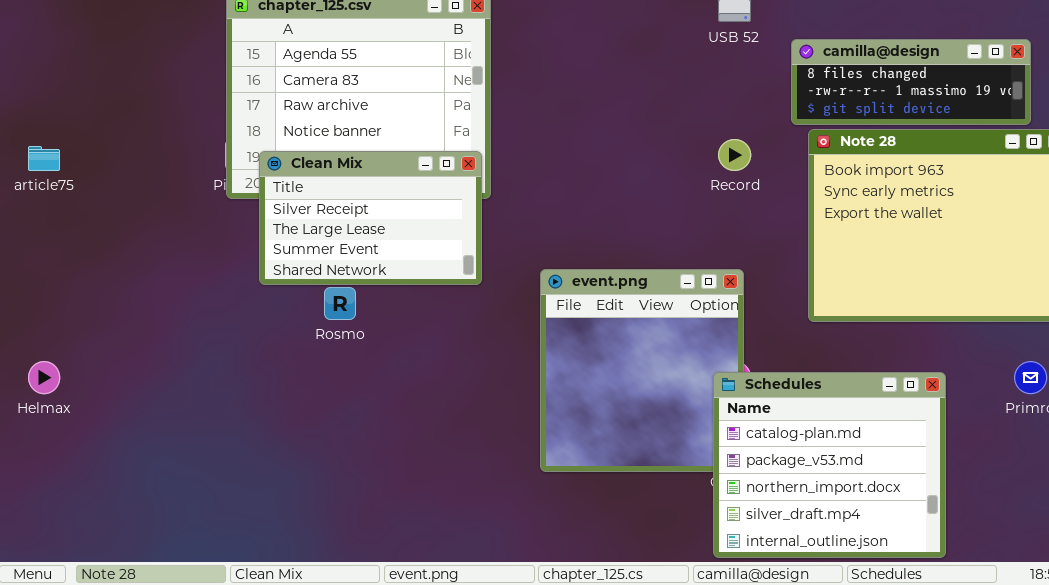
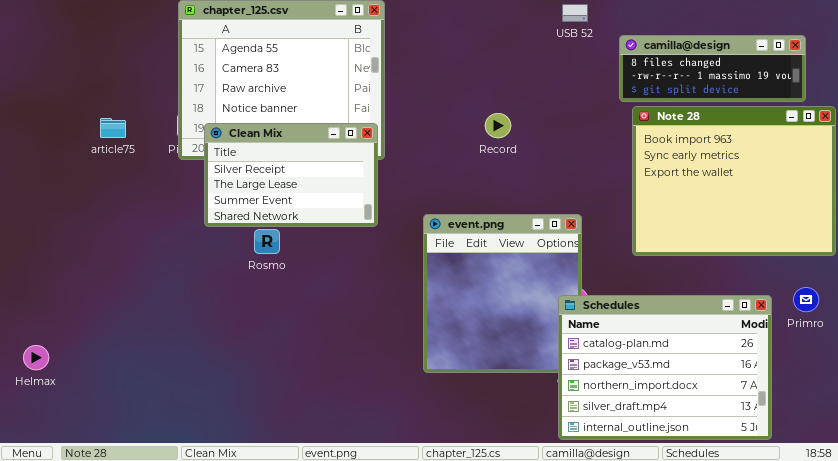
Record: [718,139,751,171] -> [485,113,511,138], moved
article75: [28,146,60,171] -> [100,118,126,138], moved
Helmax: [28,361,60,394] -> [23,345,49,370], moved
Schedules: [713,372,946,558] -> [558,295,772,440], resized

